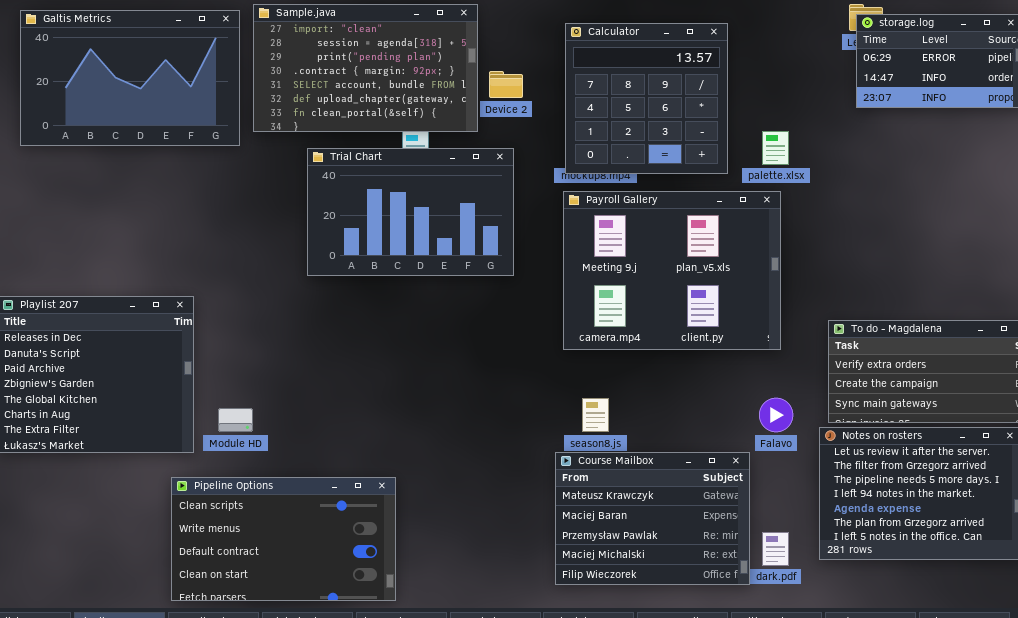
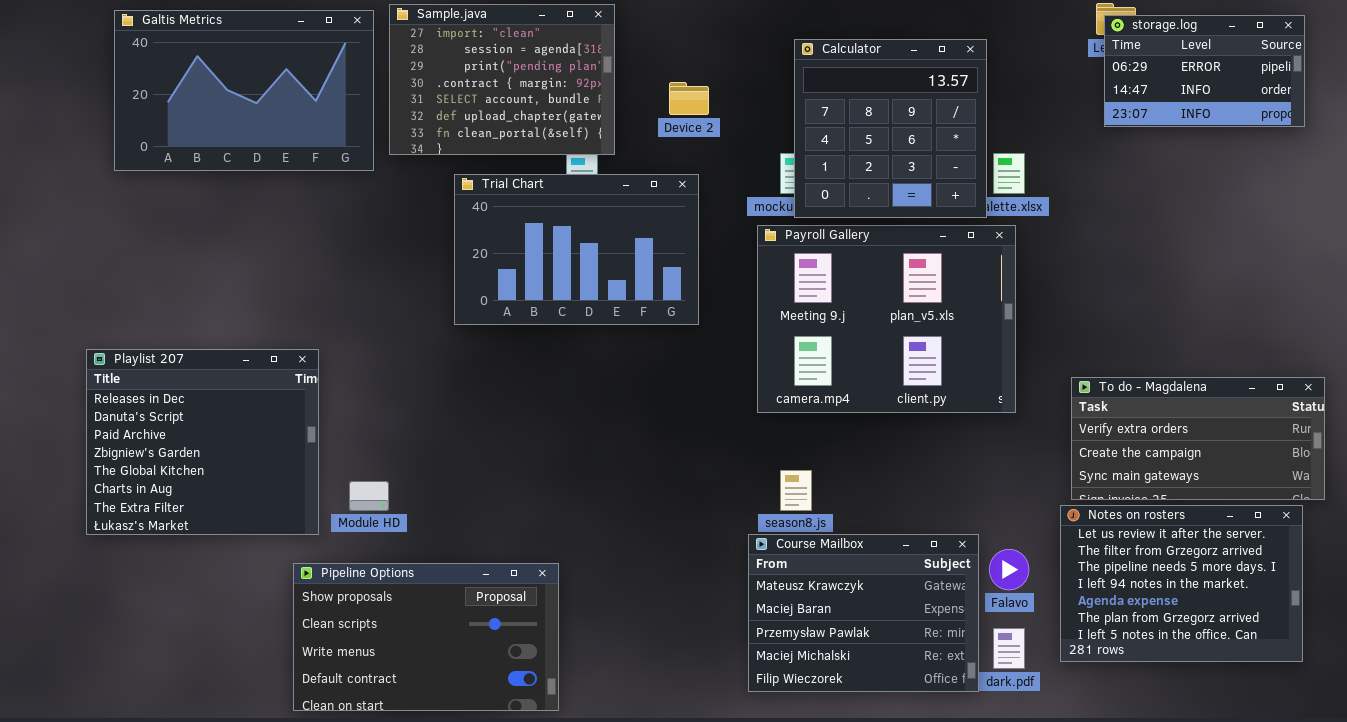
Sample.java: [253,4,478,132] -> [389,4,615,155], resized
Calculator: [565,23,728,174] -> [794,39,987,218], moved
Falavo: [759,398,793,432] -> [989,549,1029,590], moved
Pipeline Options: [171,477,396,601] -> [293,563,559,711], scrolled up 1 row

